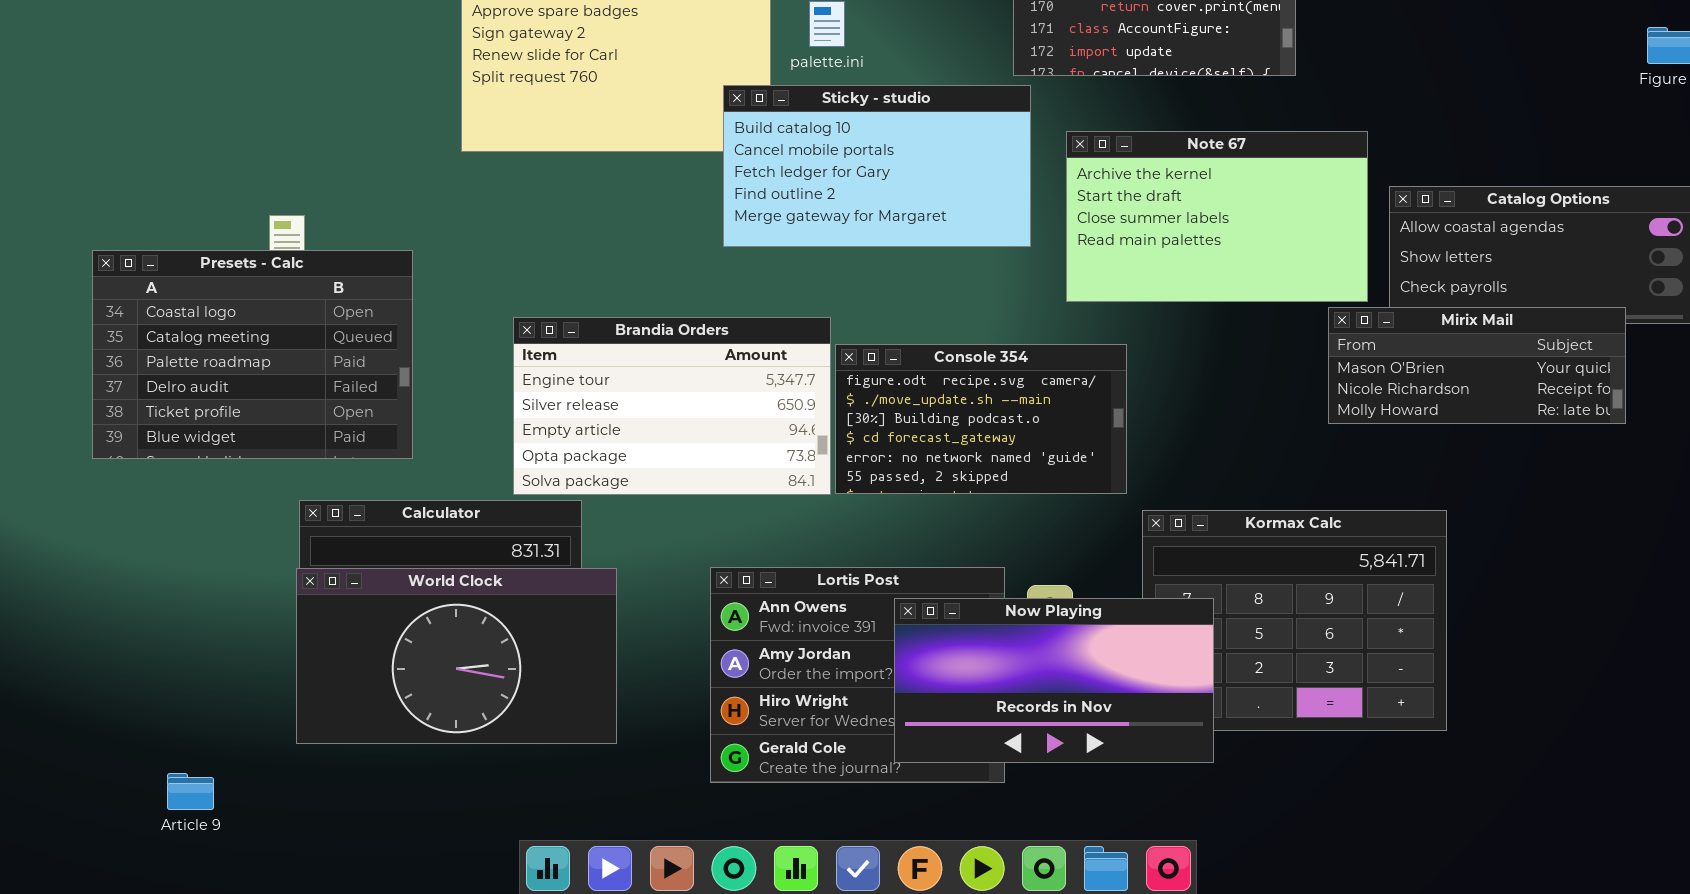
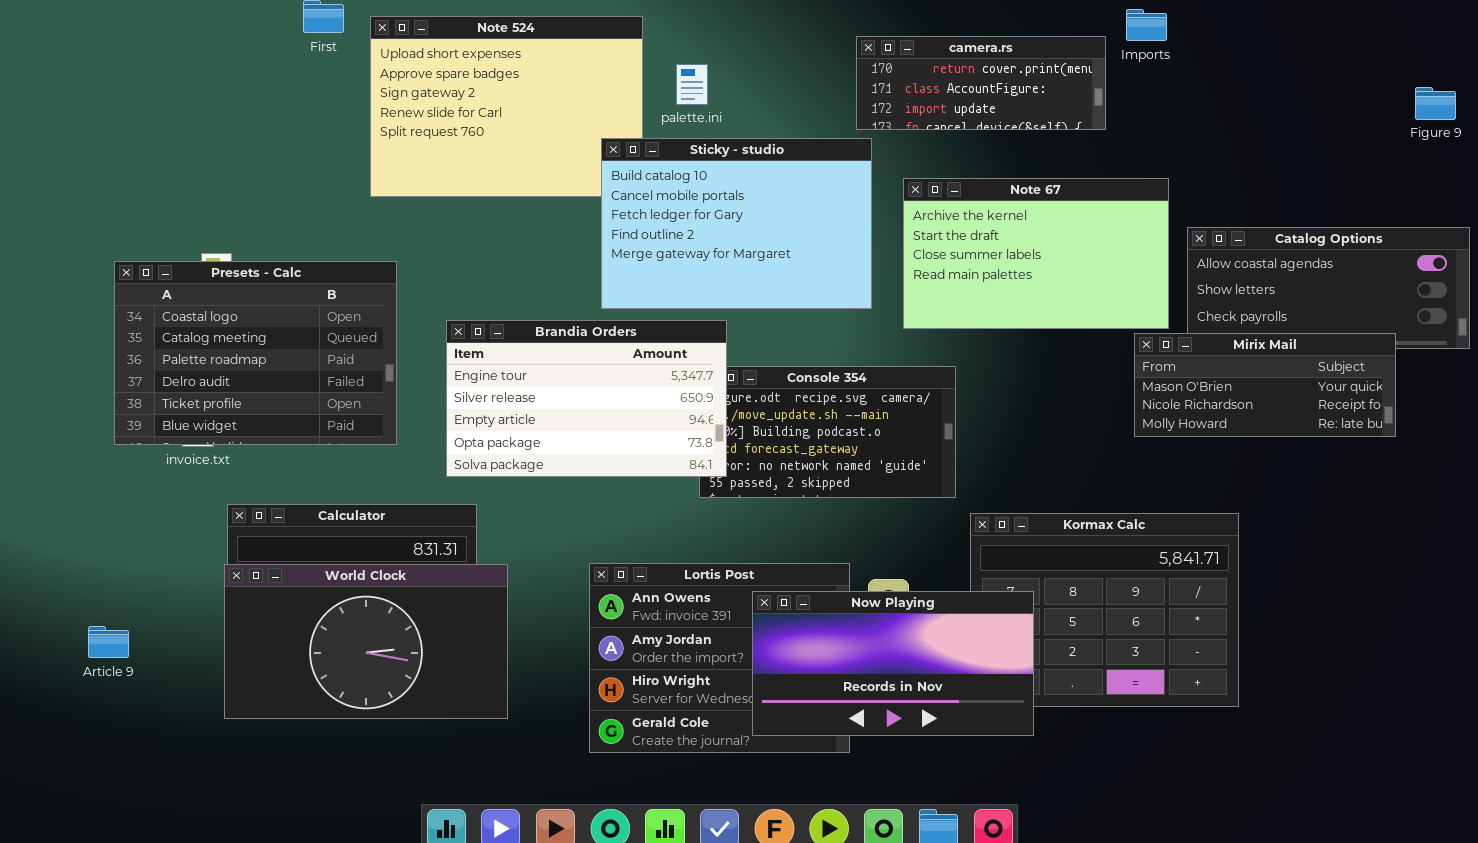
Sticky - studio: [723,85,1031,247] -> [601,138,872,309], resized
Presets - Calc: [92,250,413,459] -> [114,261,397,445], moved
Brandia Orders: [513,317,831,495] -> [446,320,727,477], moved
Article 9: [167,773,214,810] -> [88,626,129,658], moved

